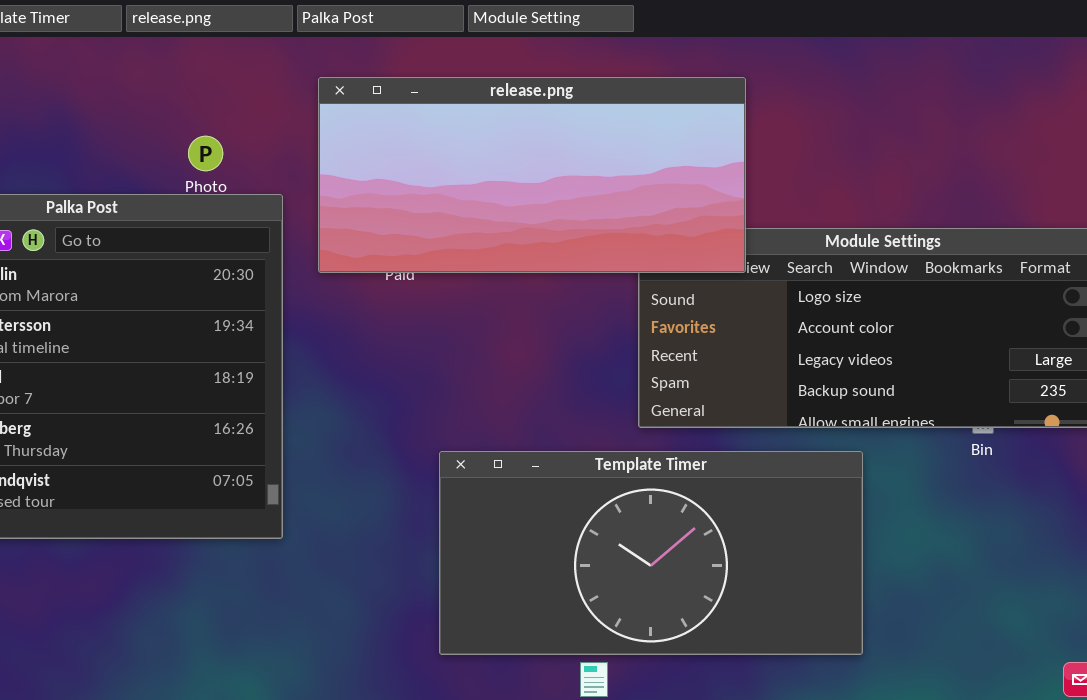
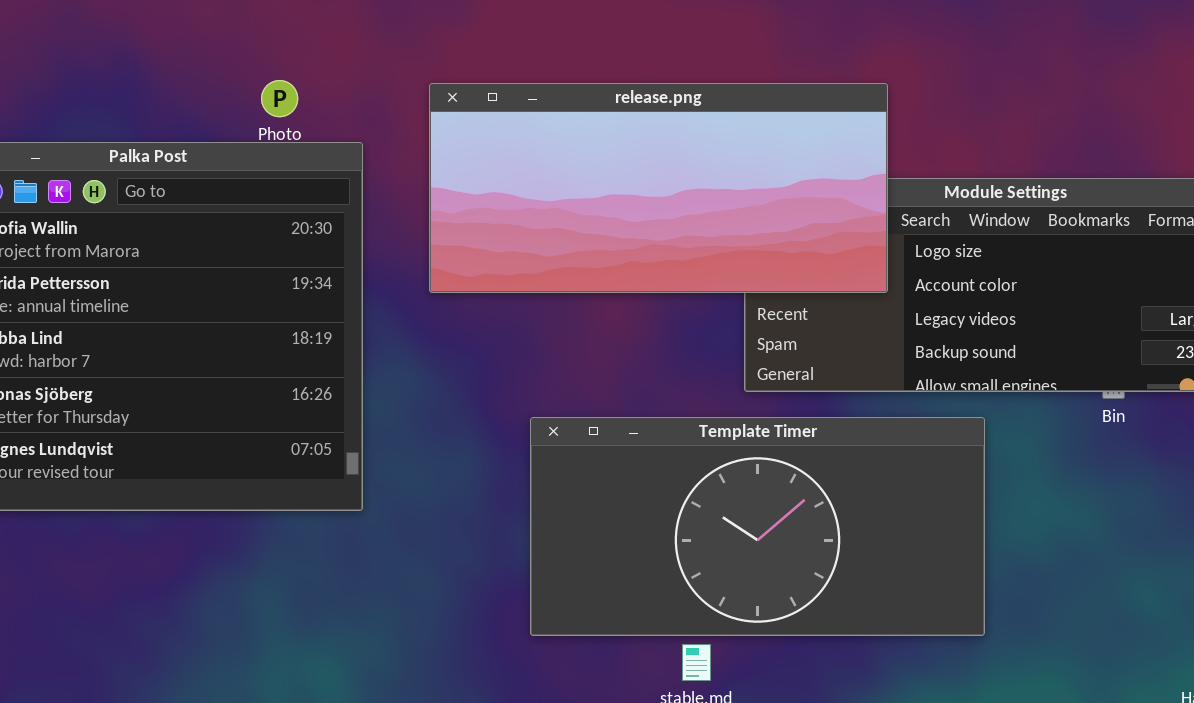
release.png: [318,77,746,273] -> [429,83,888,293], moved

